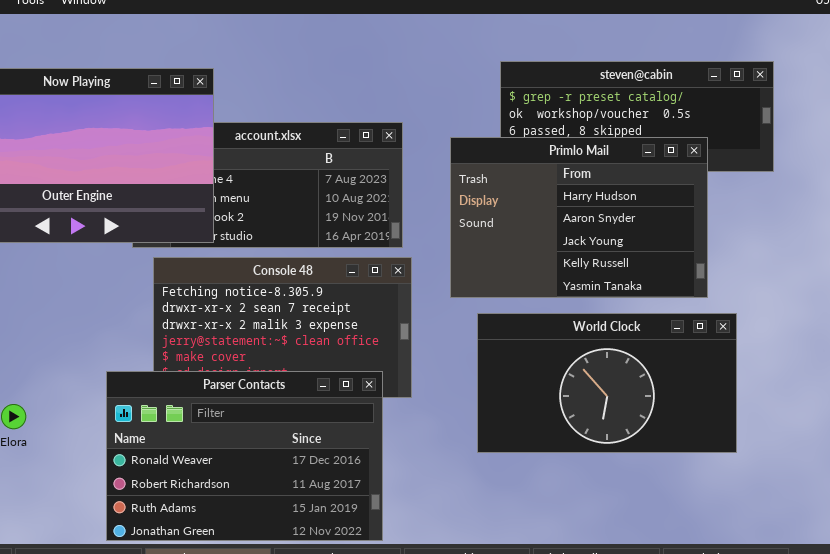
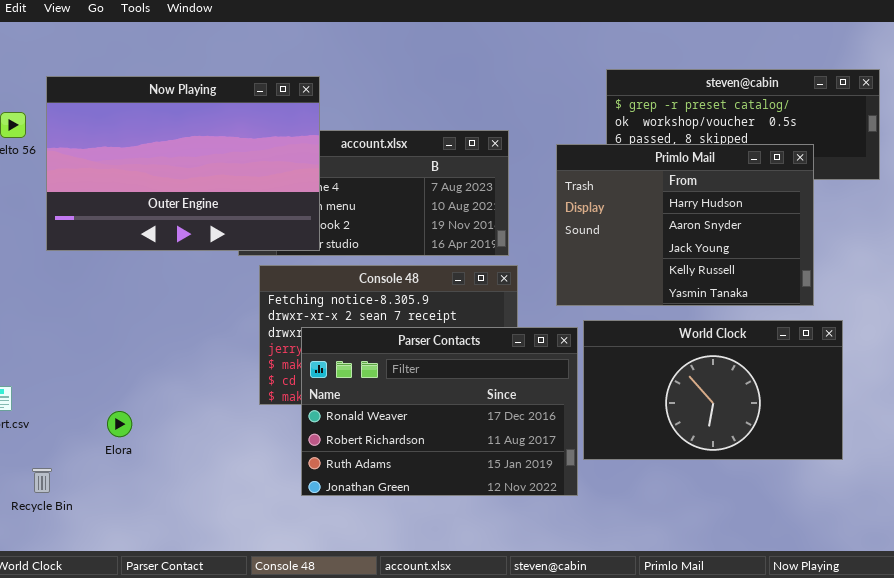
Parser Contacts: [106,371,383,541] -> [301,327,578,496], moved

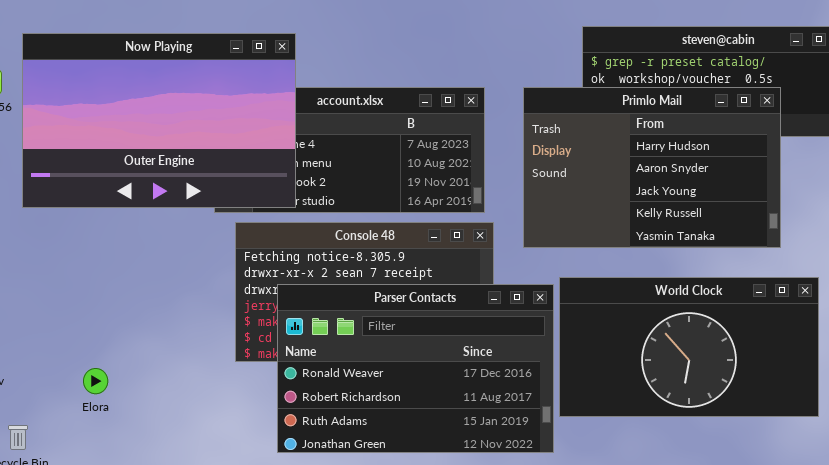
Primlo Mail: [556,144,814,306] -> [523,87,781,248], moved

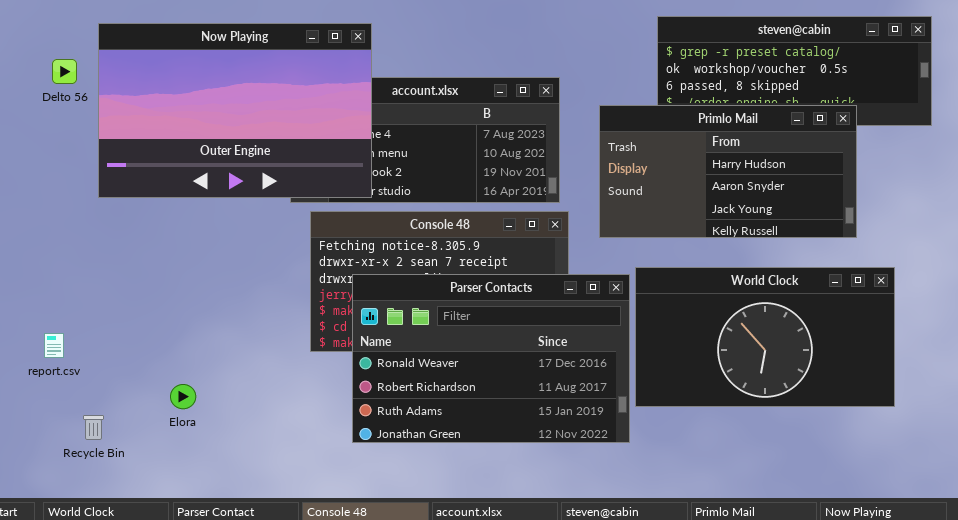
Primlo Mail: [523,87,781,248] -> [599,105,857,238], resized
Elora: [83,368,108,394] -> [170,384,196,409], moved

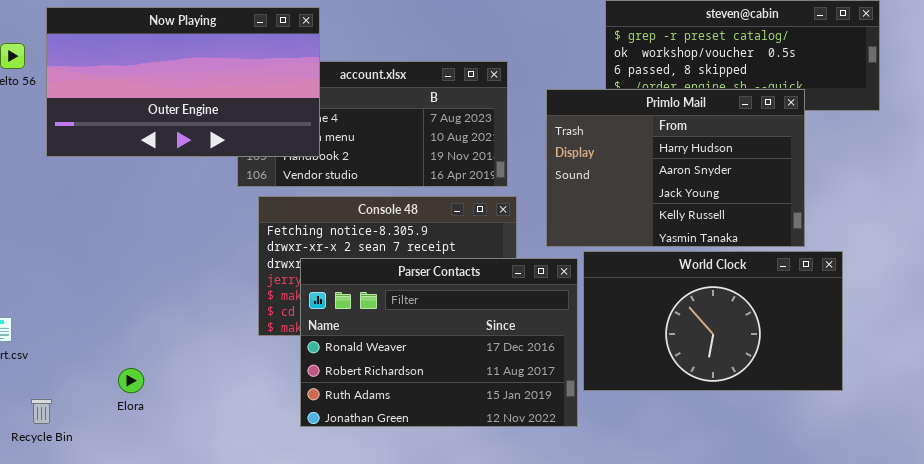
Now Playing: [98,23,372,198] -> [46,7,320,157], resized
Primlo Mail: [599,105,857,238] -> [546,89,805,247], resized

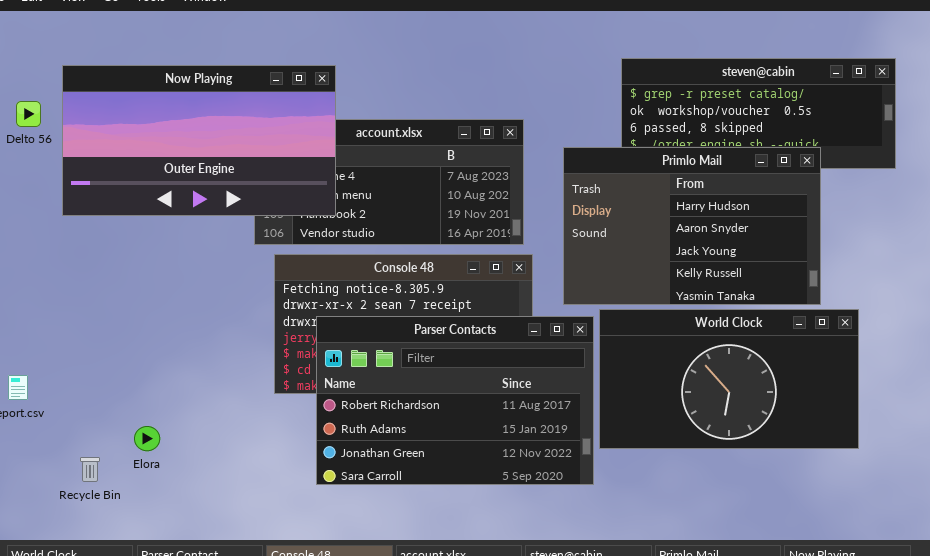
Parser Contacts: [300,258,578,427] -> [316,316,594,485], scrolled down 1 row
Recycle Bin: [31,399,52,424] -> [80,457,100,482], moved

